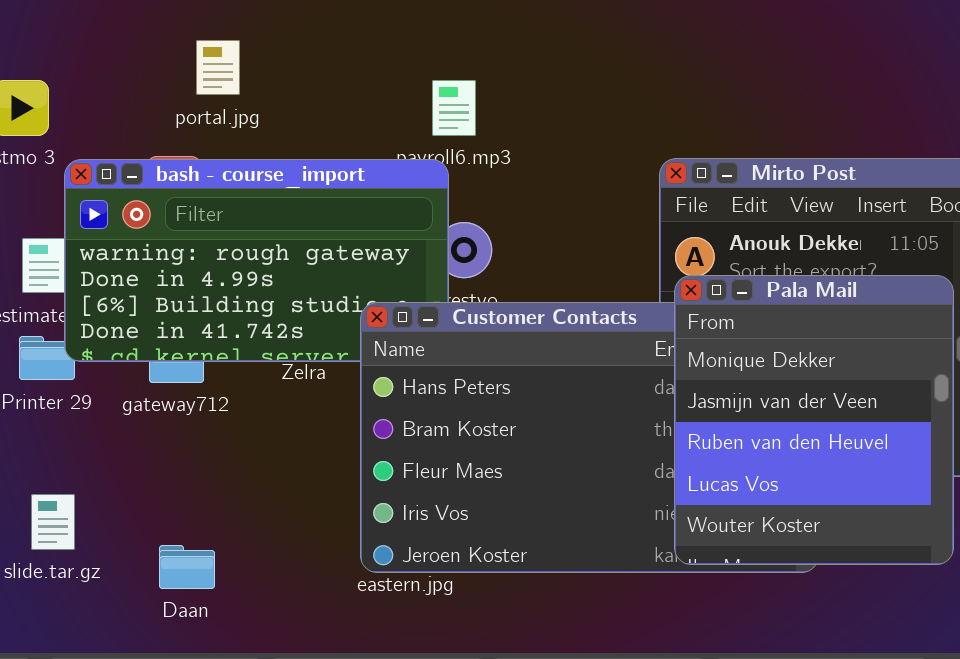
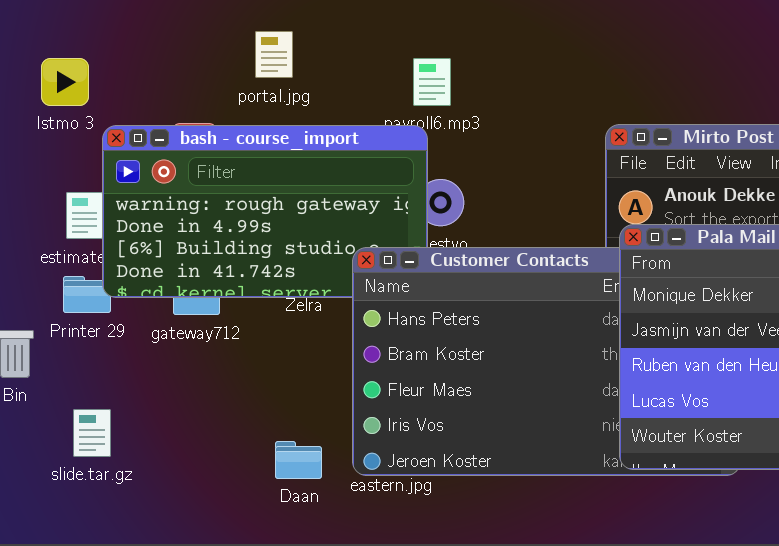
portal.jpg: [196,40,240,95] -> [255,31,293,78], moved
Daan: [159,545,215,589] -> [275,441,322,479], moved

